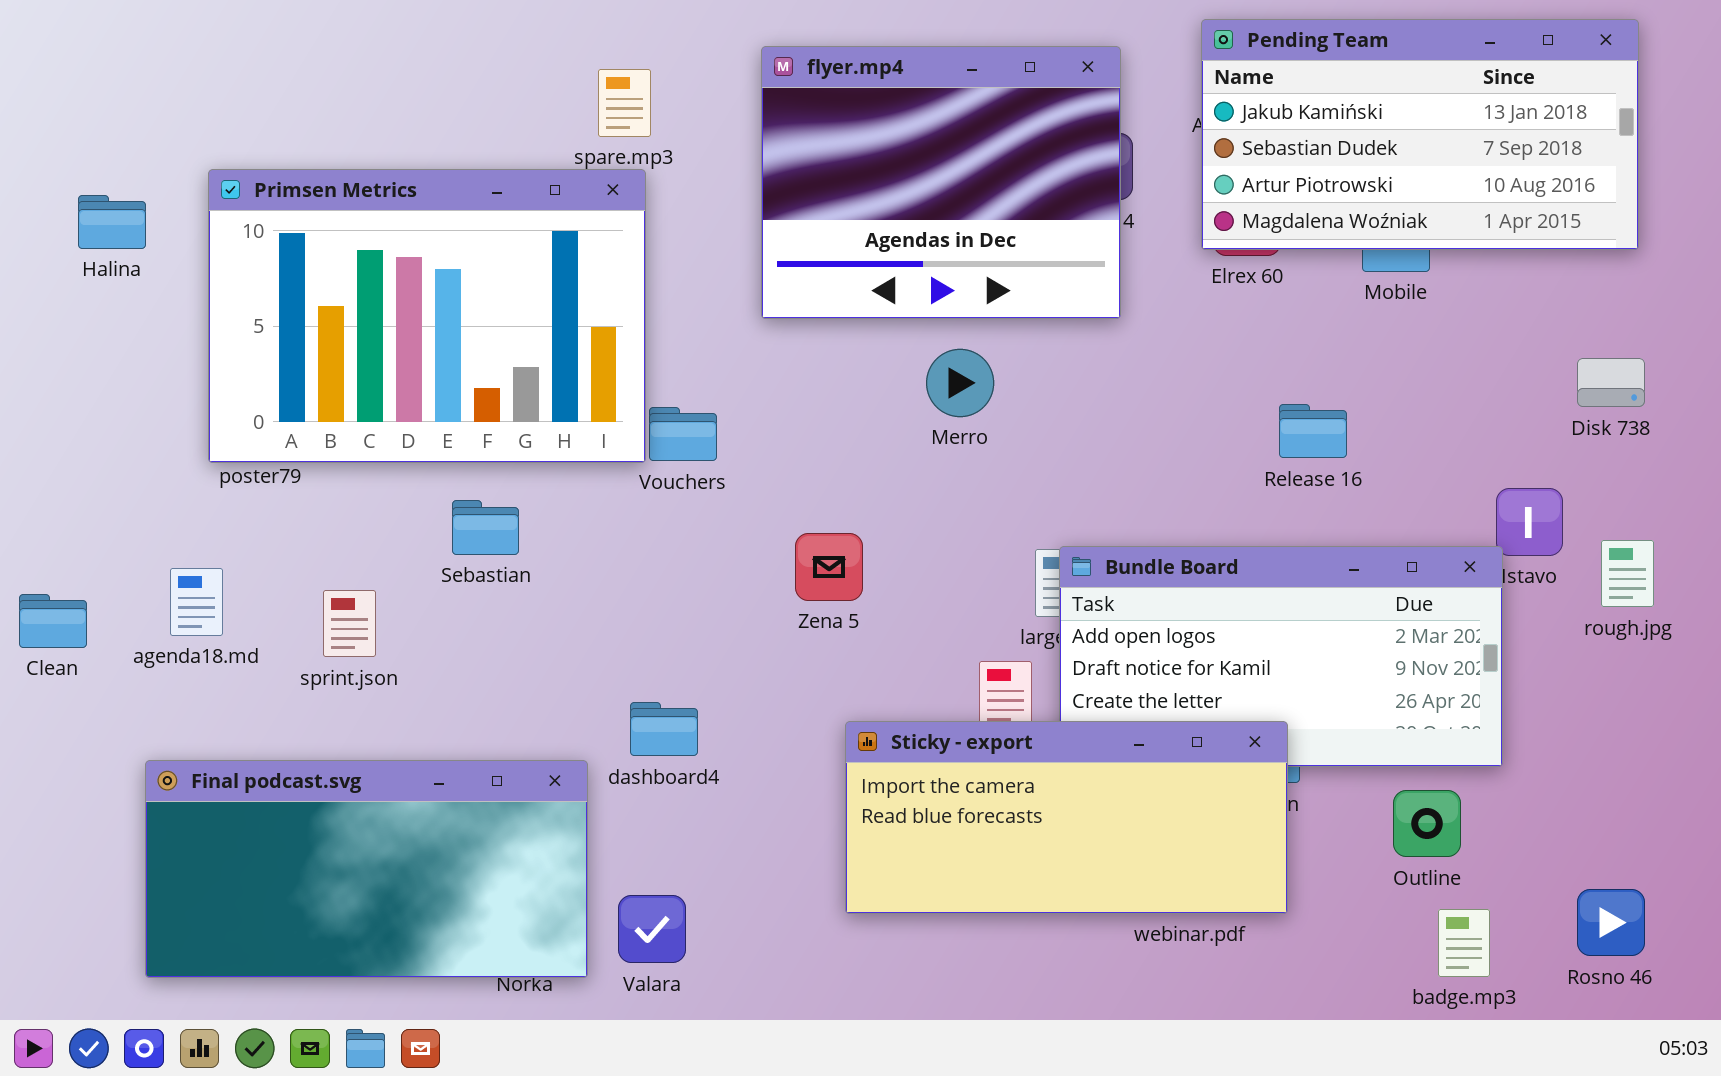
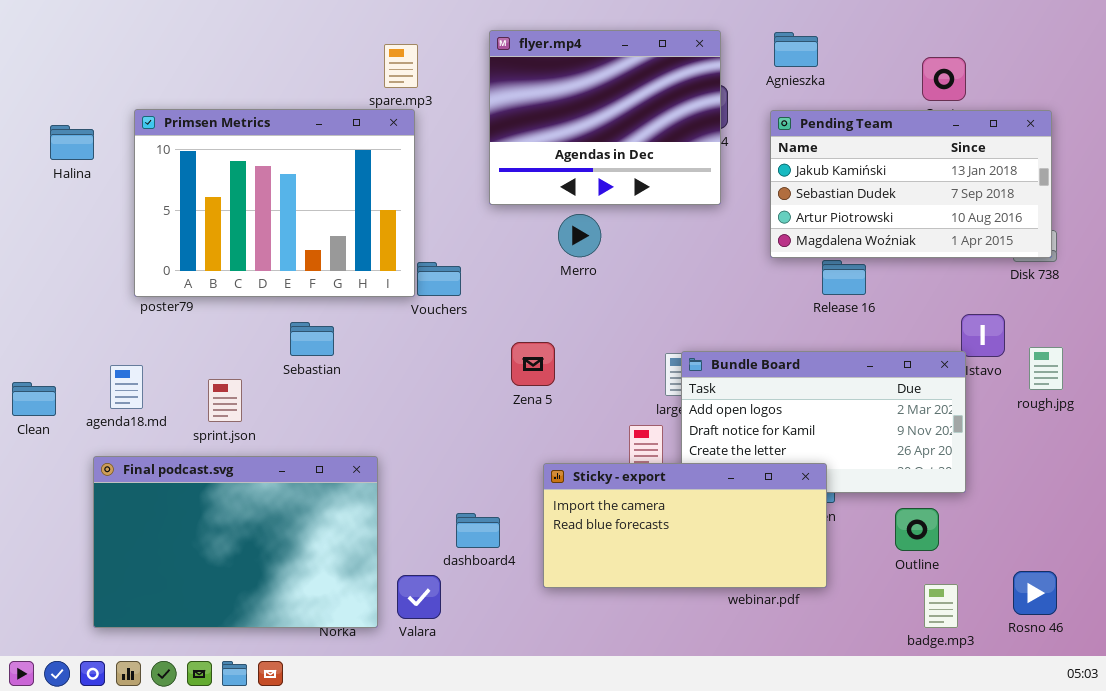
Pending Team: [1201,19,1639,250] -> [770,110,1052,258], moved
Merro: [926,349,994,417] -> [558,214,601,257], moved
dashboard4: [630,702,698,756] -> [456,513,500,548], moved
Final podcast.svg: [145,760,588,978] -> [93,456,378,628], resized

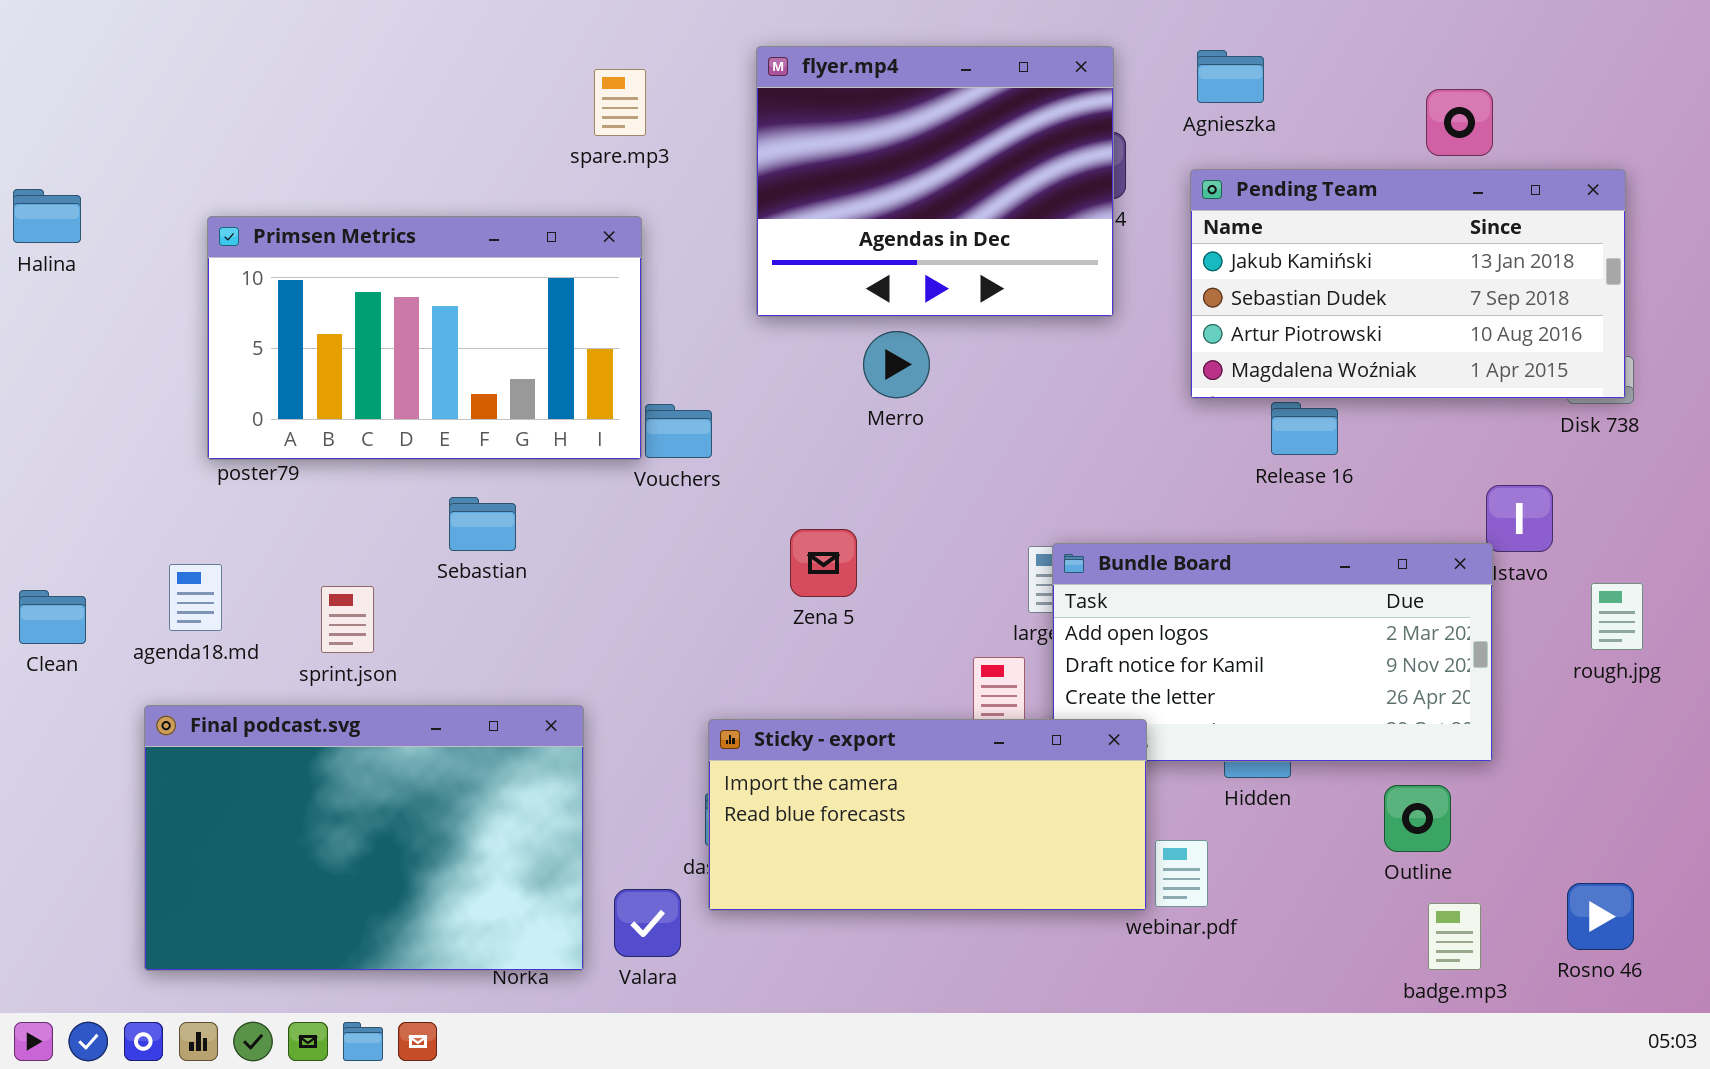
Primsen Metrics: [134,109,415,297] -> [207,216,642,460], resized
Halina: [50,125,94,160] -> [13,189,81,243], moved
rough.jpg: [1029,347,1063,390] -> [1591,583,1643,650], moved
Sticky - export: [543,463,827,588] -> [708,719,1147,911], moved

